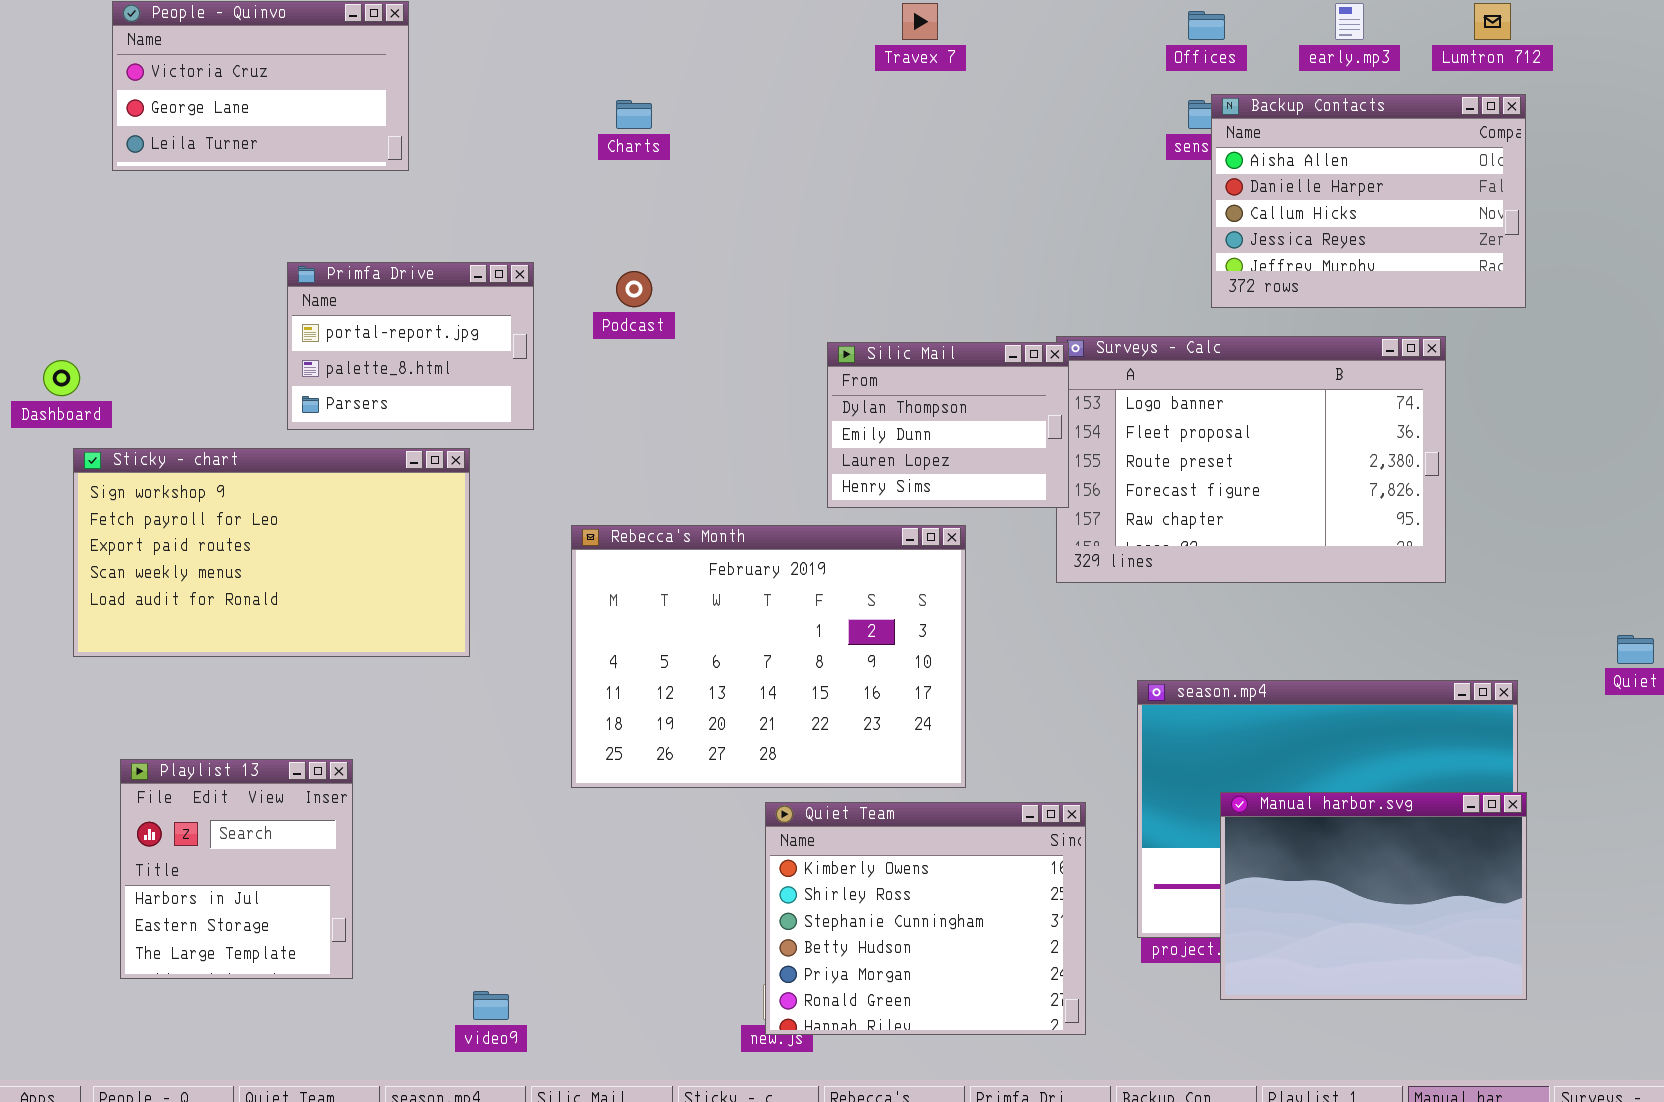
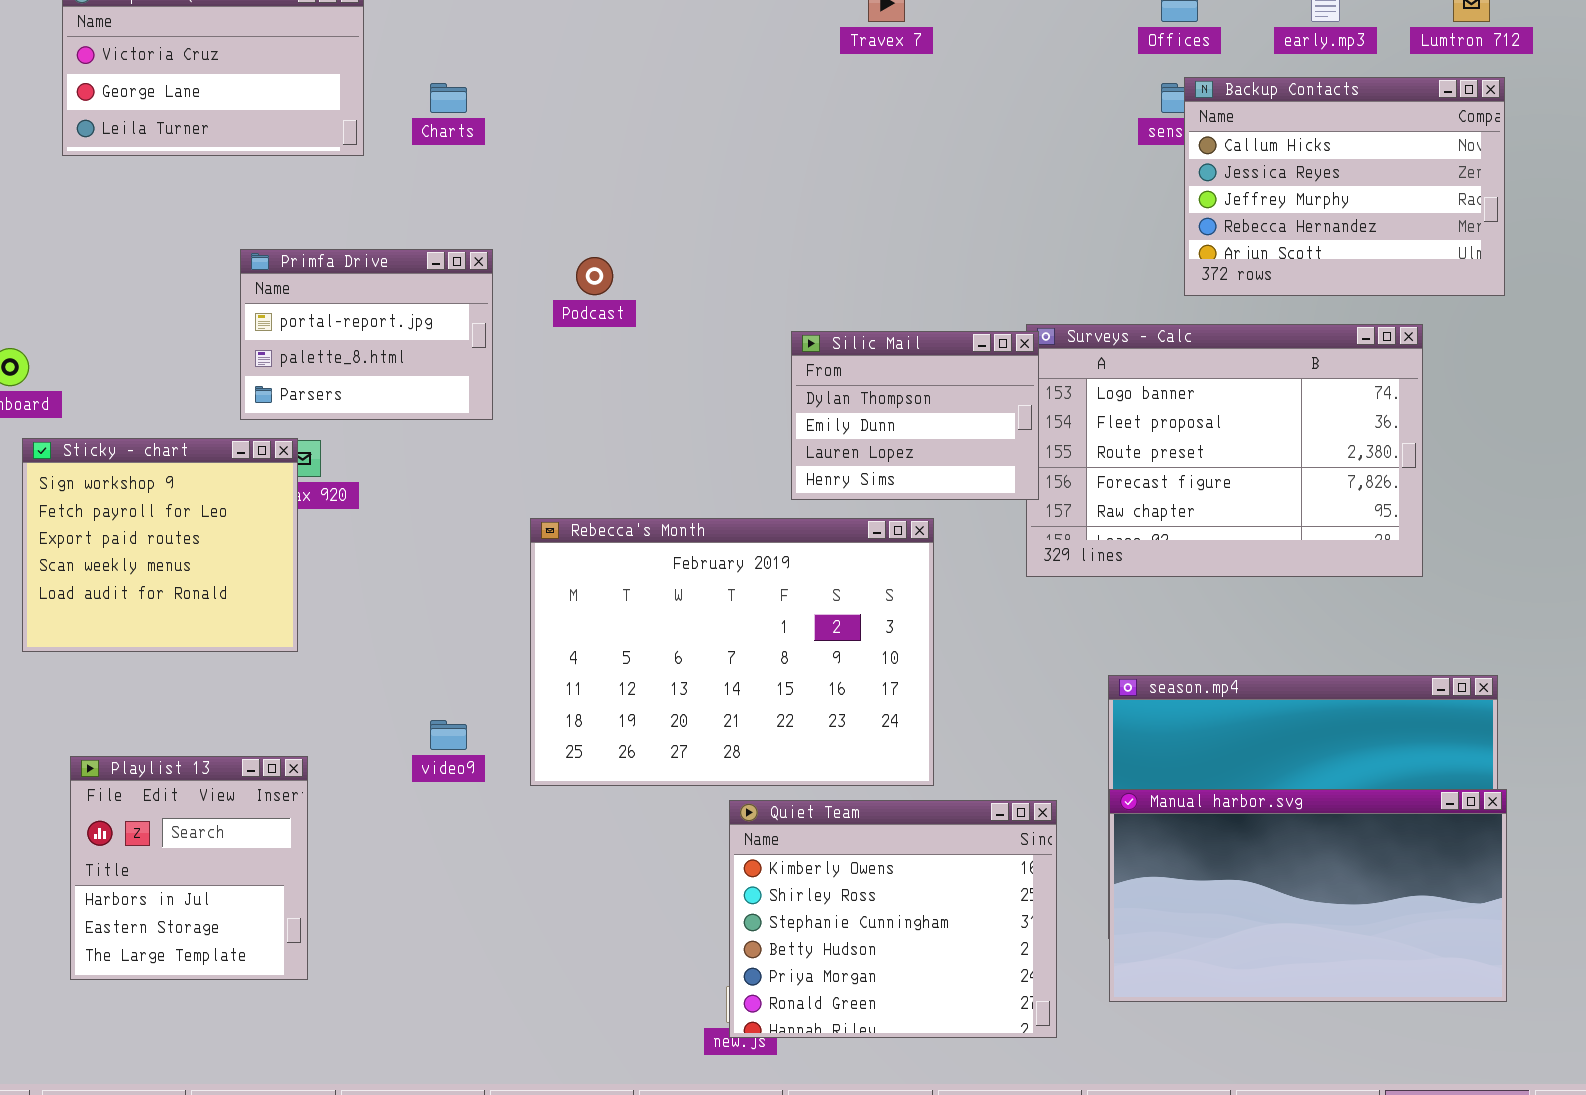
Backup Contacts: [1211,94,1526,308] -> [1184,77,1505,296], scrolled down 2 rows
Charts: [616,100,652,129] -> [430,83,467,113], moved
Sticky - chart: [73,448,470,657] -> [22,438,298,652], resized
Manual harbor.svg: [1220,792,1527,1000] -> [1109,789,1507,1002], resized
video9: [473,991,509,1020] -> [430,720,467,750], moved

